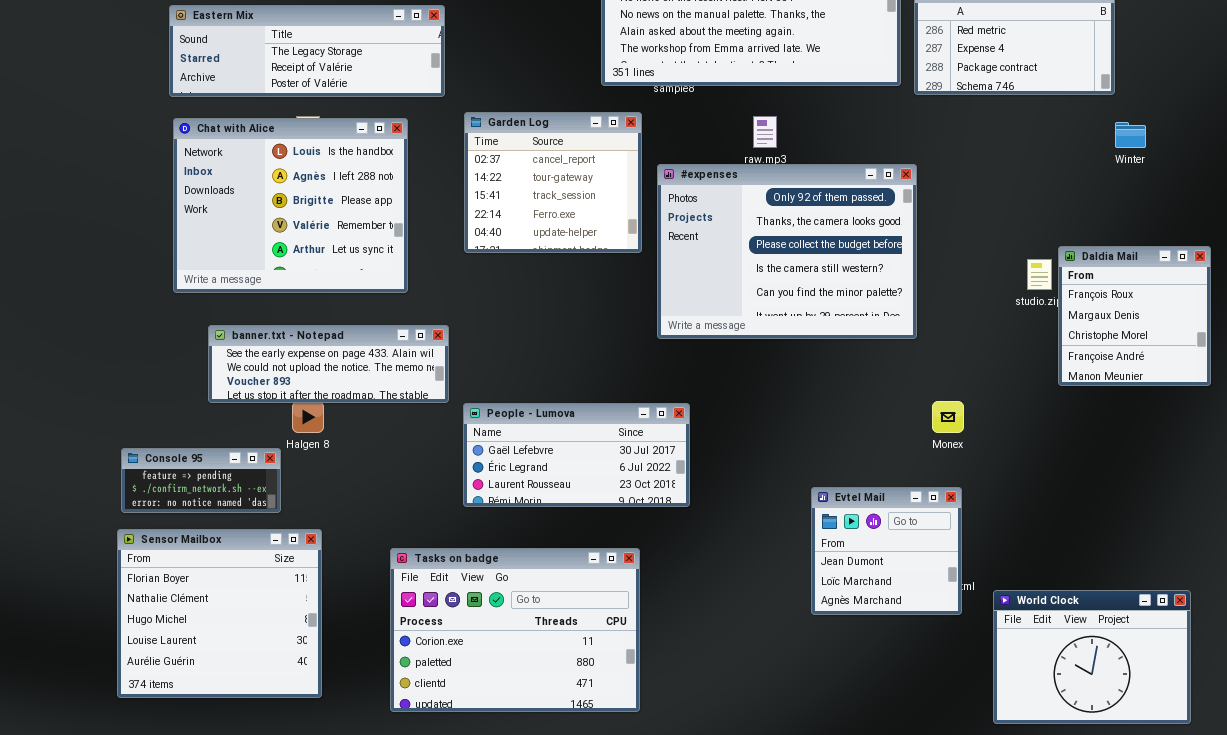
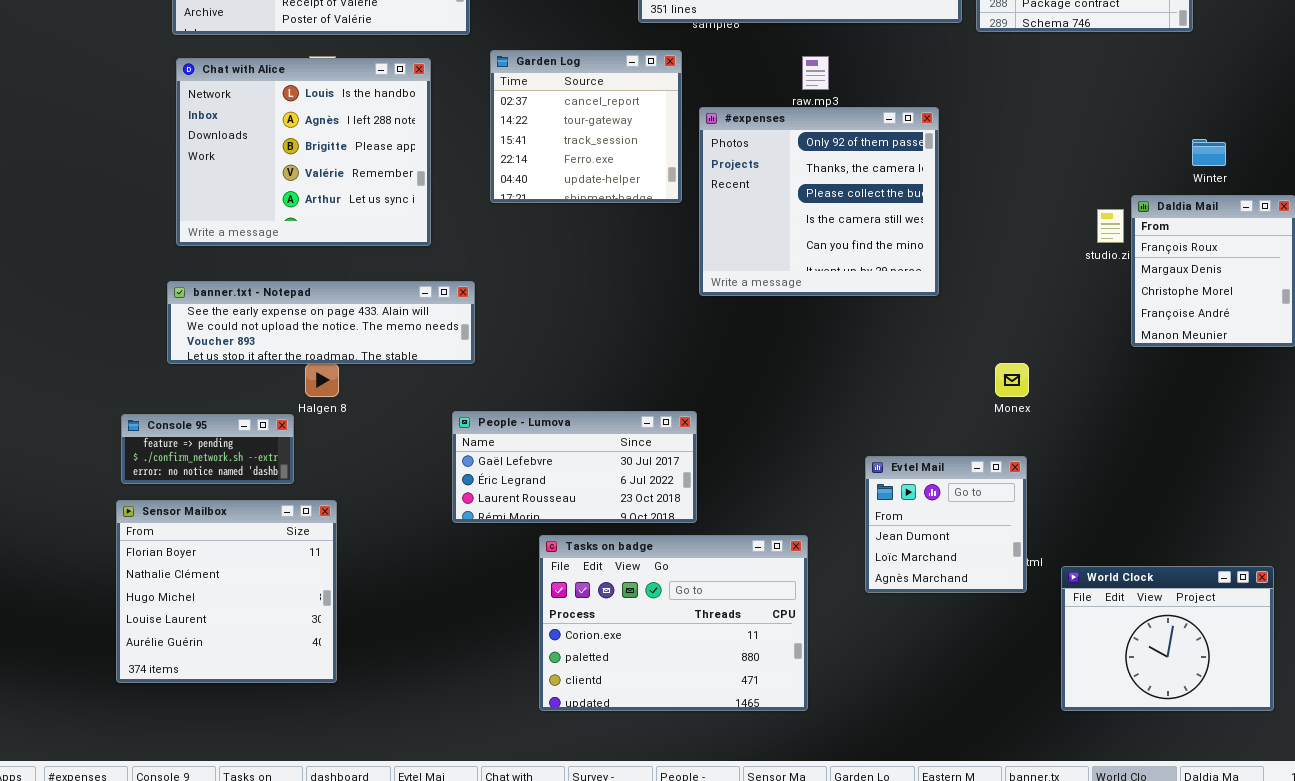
Winter: [1115,122,1146,148] -> [1192,139,1226,166], moved
#expenses: [657,164,917,339] -> [699,107,939,296], resized
banner.txt - Notepad: [208,325,449,403] -> [167,281,475,364], resized
People - Lumova: [463,403,690,507] -> [452,411,697,523], moved
Tasks on badge: [390,548,640,712] -> [539,535,808,711], moved

